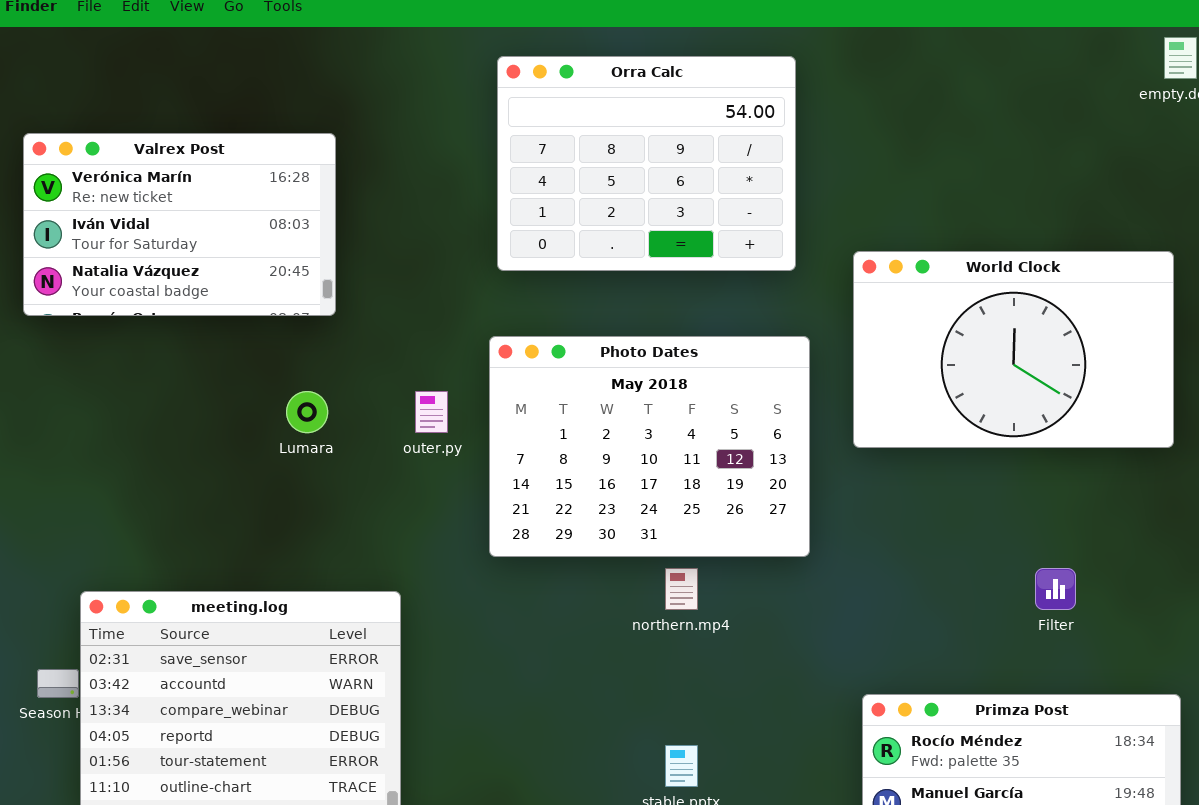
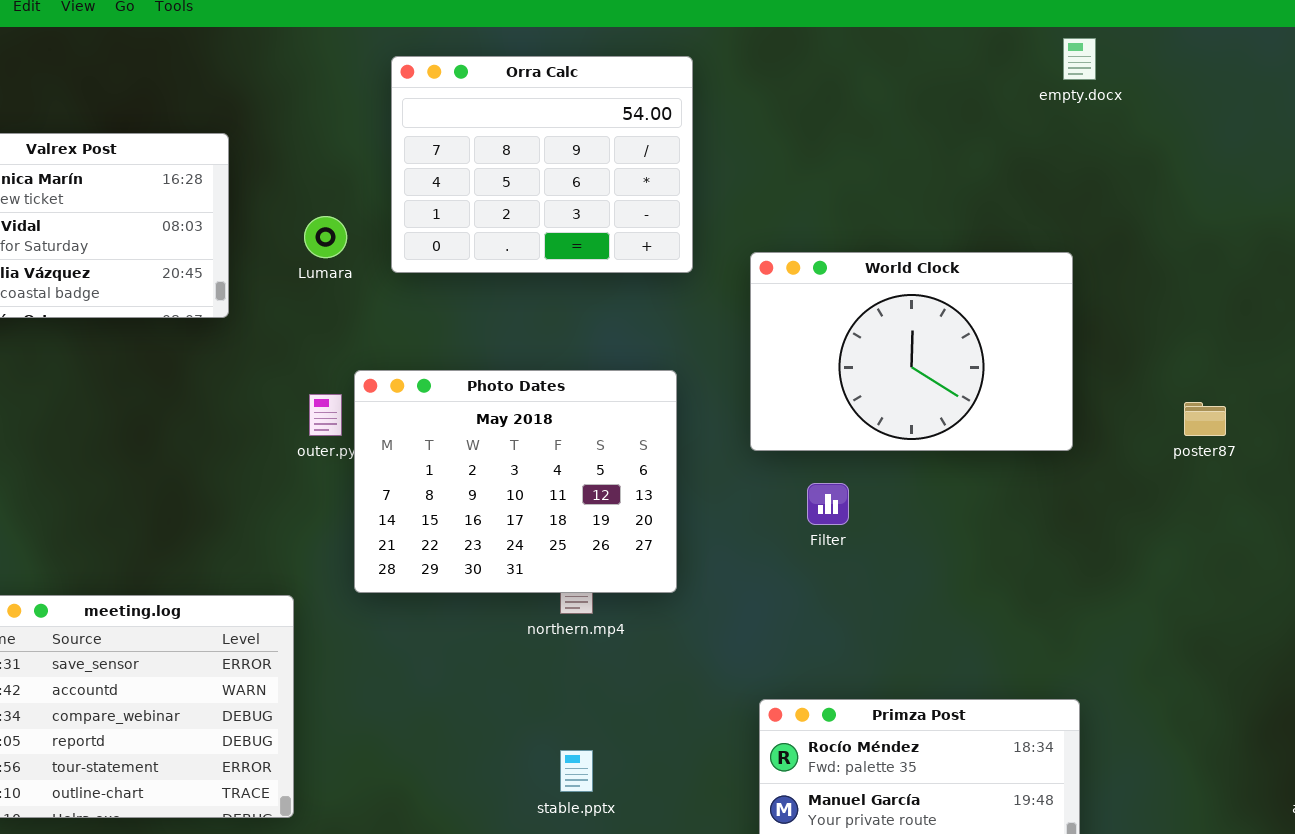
Photo Dates: [489,336,810,557] -> [354,370,677,593], moved
Lumara: [286,391,328,433] -> [304,216,347,258], moved
Filter: [1035,568,1076,610] -> [807,483,849,525], moved

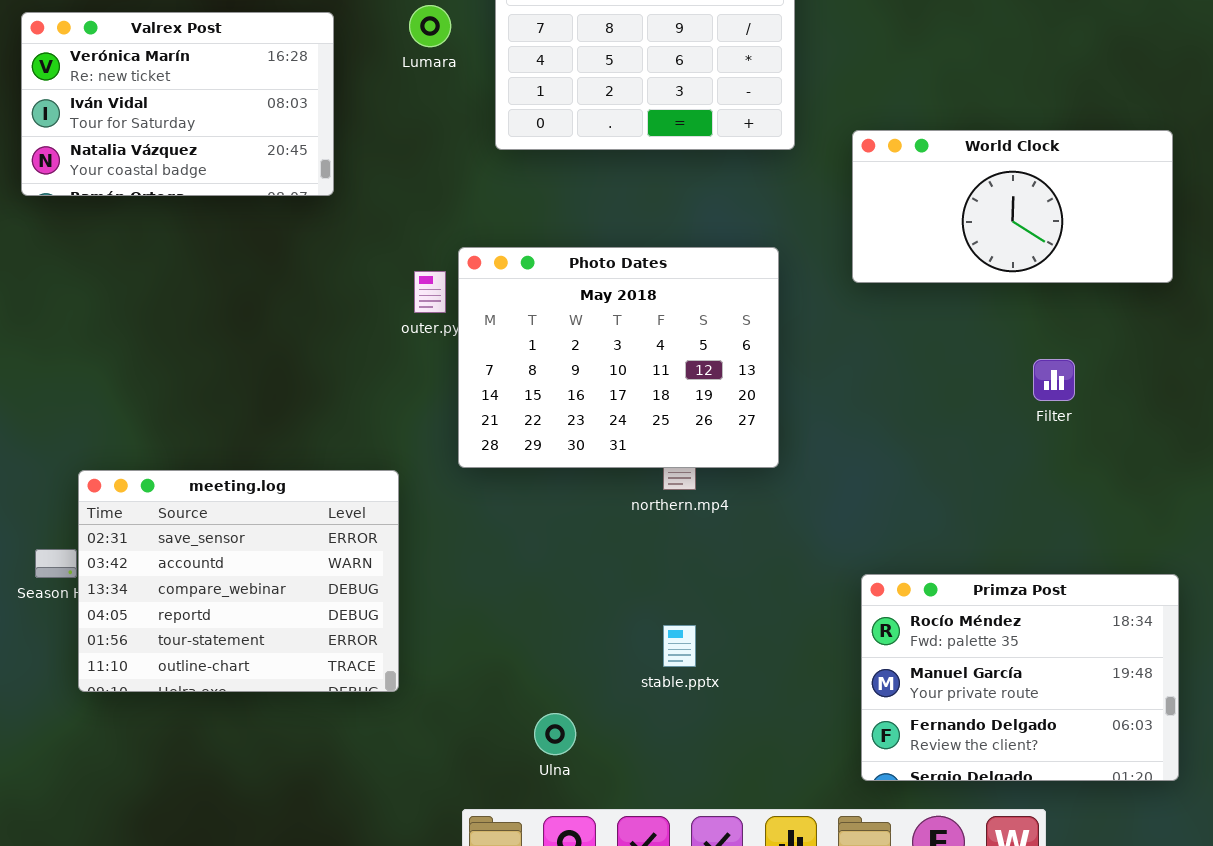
Lumara: [304,216,347,258] -> [409,5,451,47], moved
World Clock: [750,252,1073,451] -> [852,130,1173,283], resized
Filter: [807,483,849,525] -> [1033,359,1075,401], moved

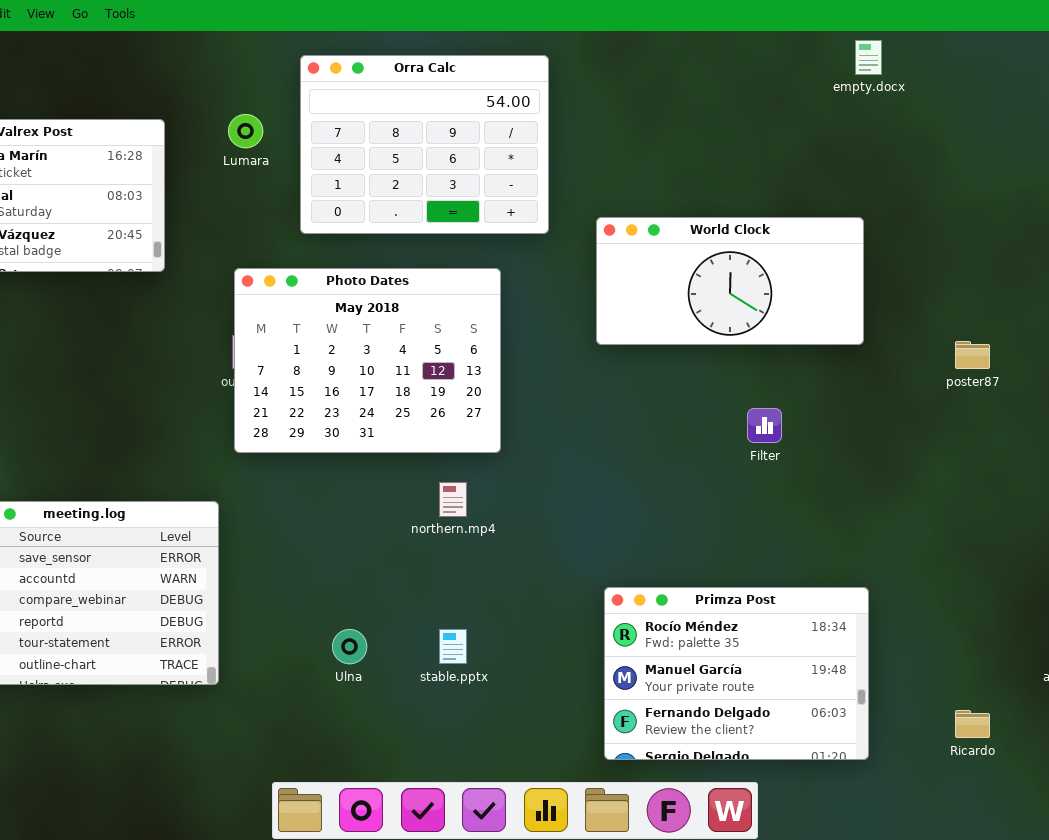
Photo Dates: [458,247,779,468] -> [234,268,501,453], moved
Ulna: [534,713,576,755] -> [332,629,367,664], moved

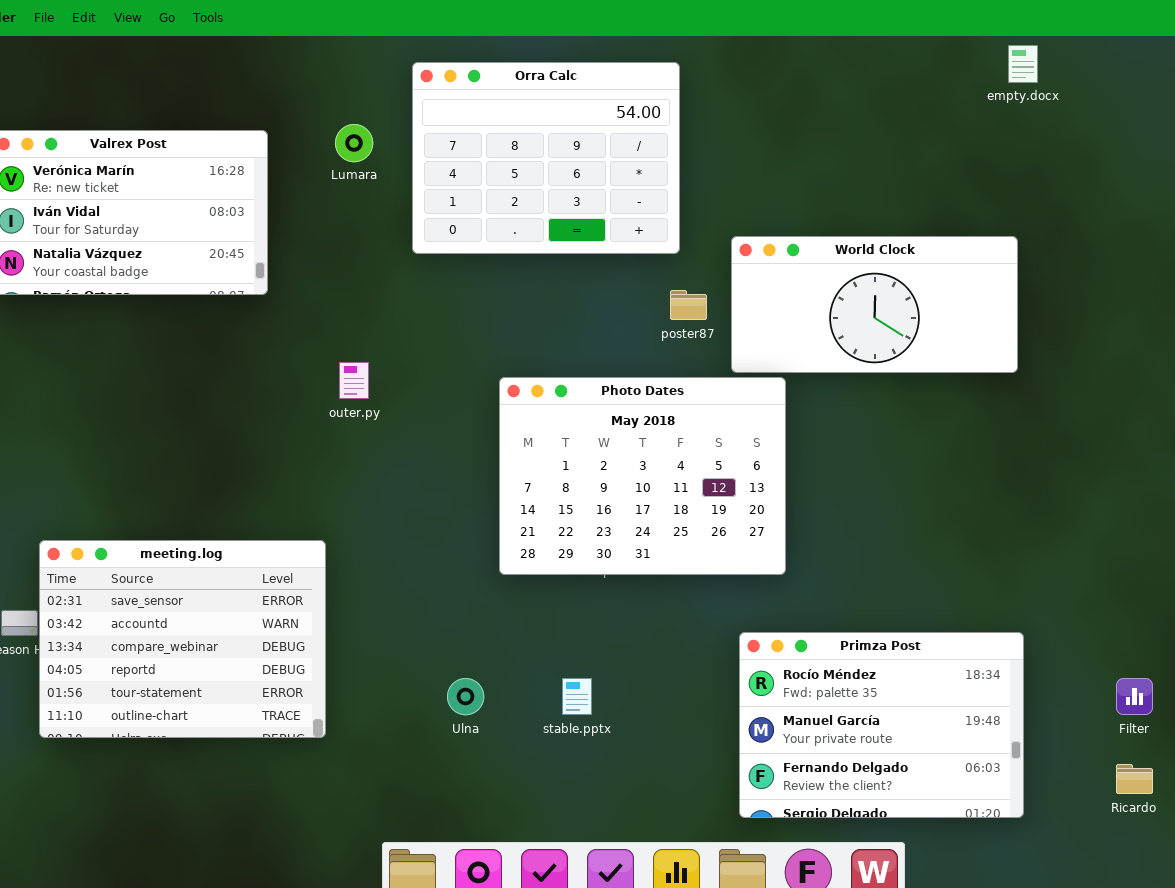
Photo Dates: [234,268,501,453] -> [499,377,786,575], moved
poster87: [955,341,990,369] -> [670,290,707,320], moved
Filter: [747,408,782,443] -> [1116,678,1153,715], moved

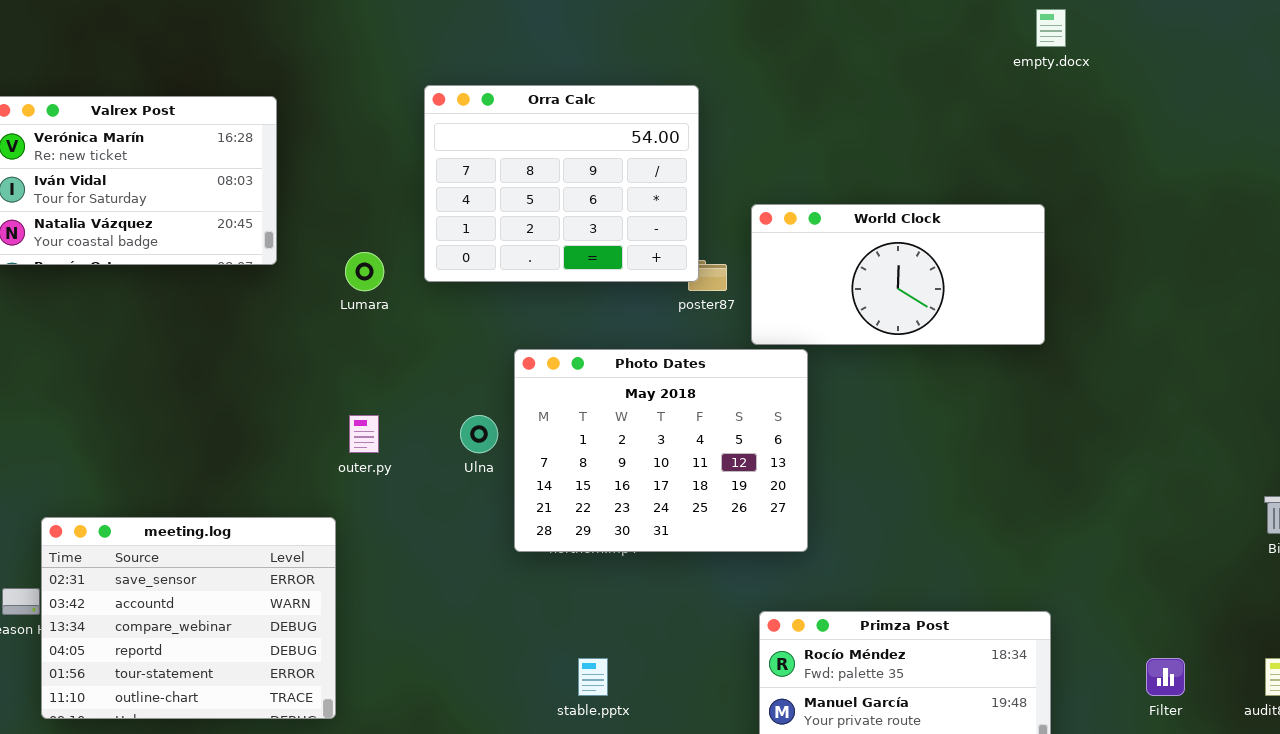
Orra Calc: [412,62,680,254] -> [424,85,699,282], moved
Lumara: [335,124,373,162] -> [345,252,384,291], moved
outer.py: [339,362,369,399] -> [349,415,379,453], moved
Ulna: [447,678,484,715] -> [460,415,498,453], moved

